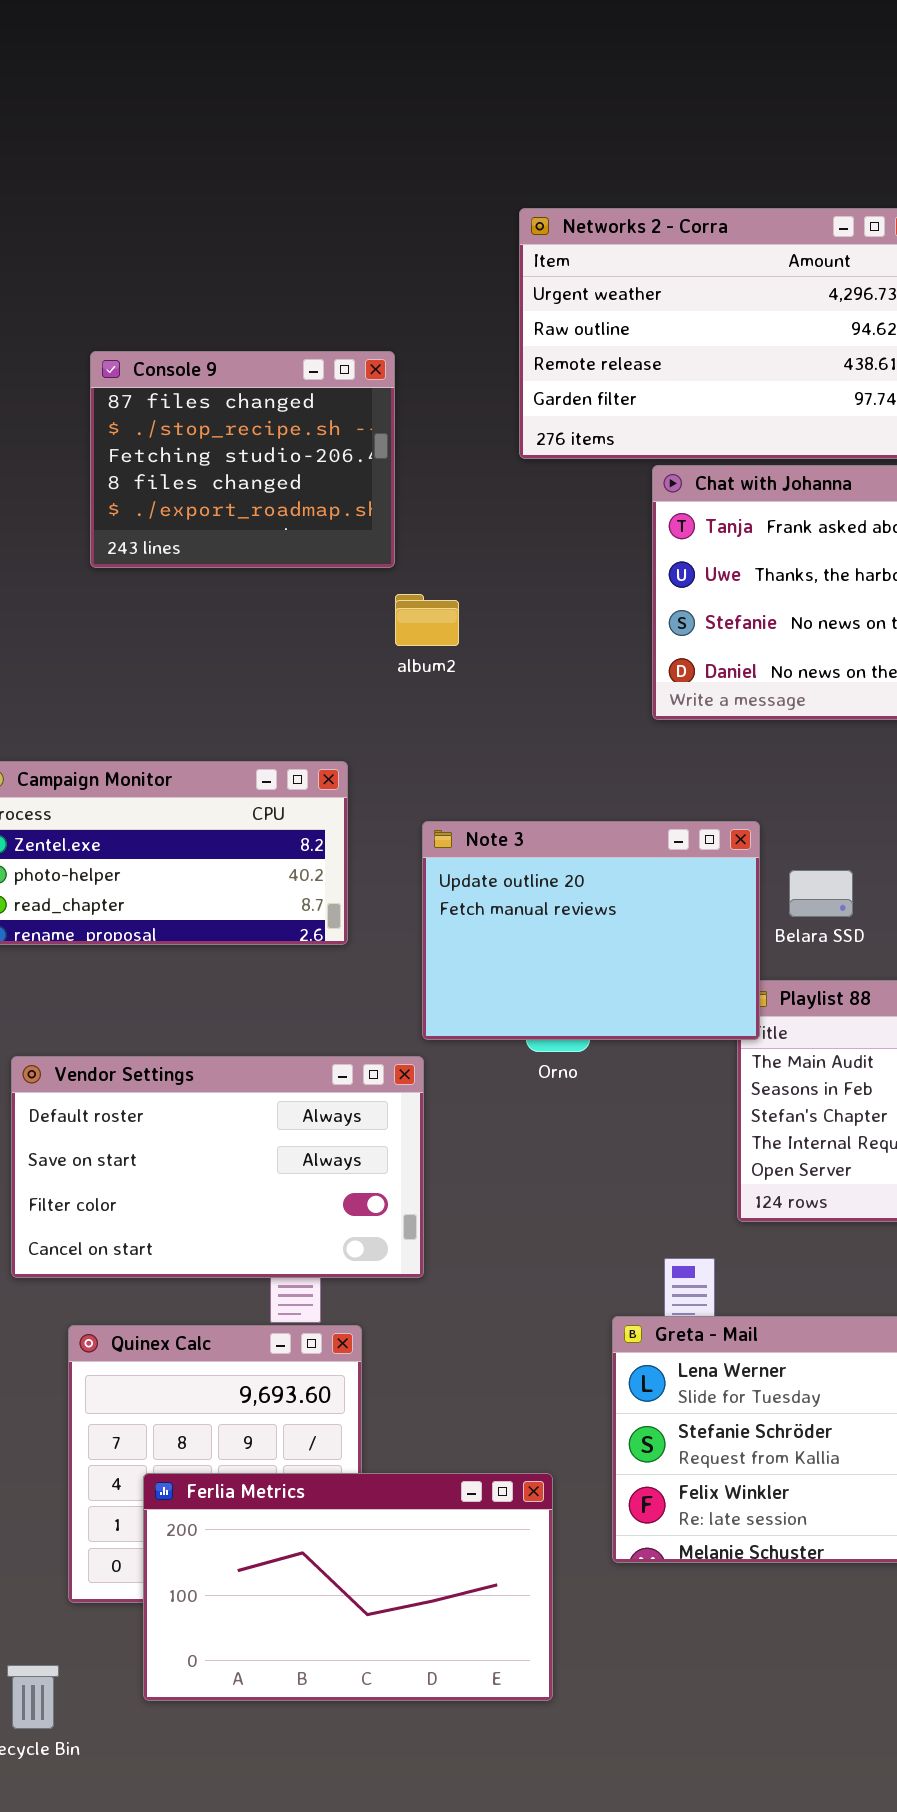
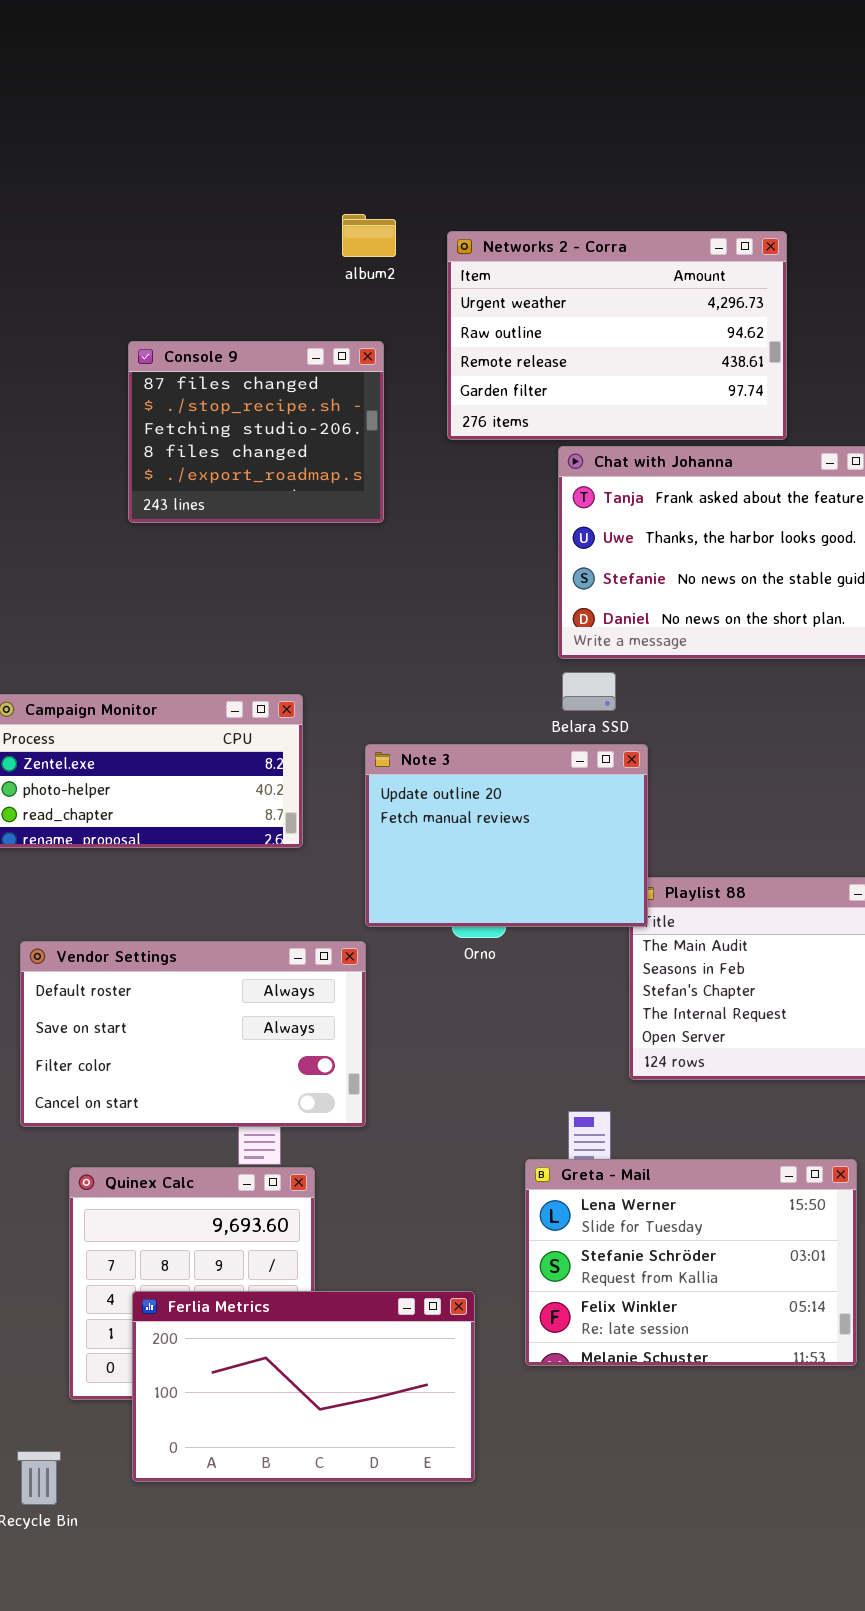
Console 9: [90,351,395,568] -> [128,341,384,523], moved
album2: [395,594,459,646] -> [342,214,396,257], moved
Belara SSD: [789,870,853,917] -> [562,672,616,711], moved

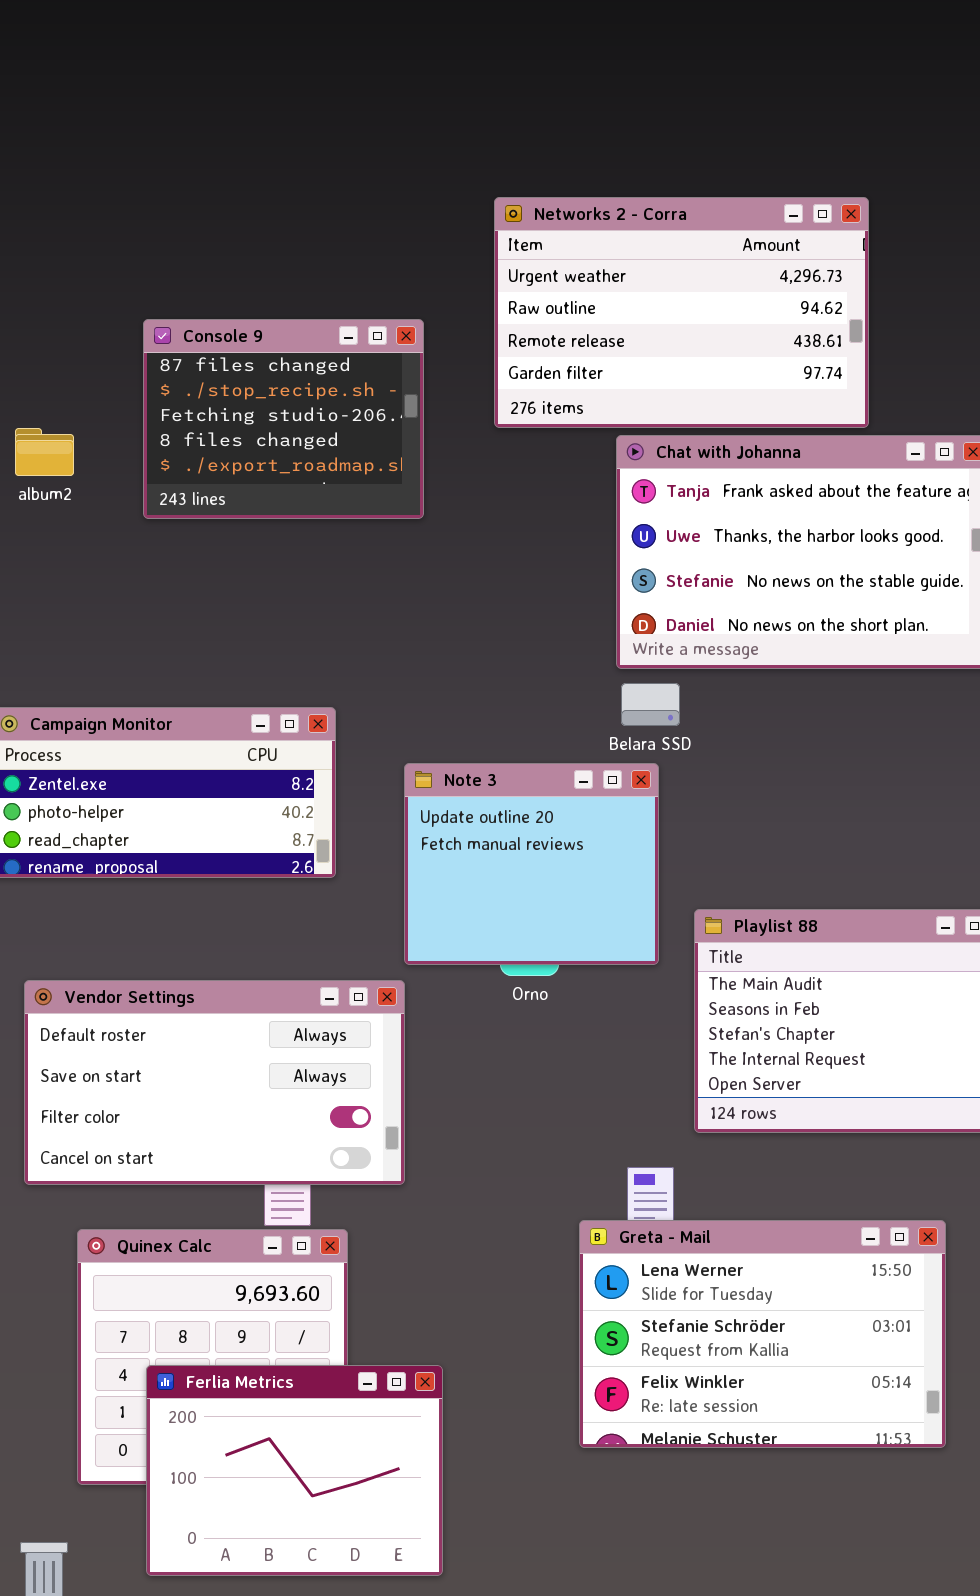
album2: [342,214,396,257] -> [15,428,74,476], moved
Note 3: [365,744,648,927] -> [404,763,659,965], resized
Ferlia Metrics: [132,1291,475,1482] -> [146,1365,443,1576], resized

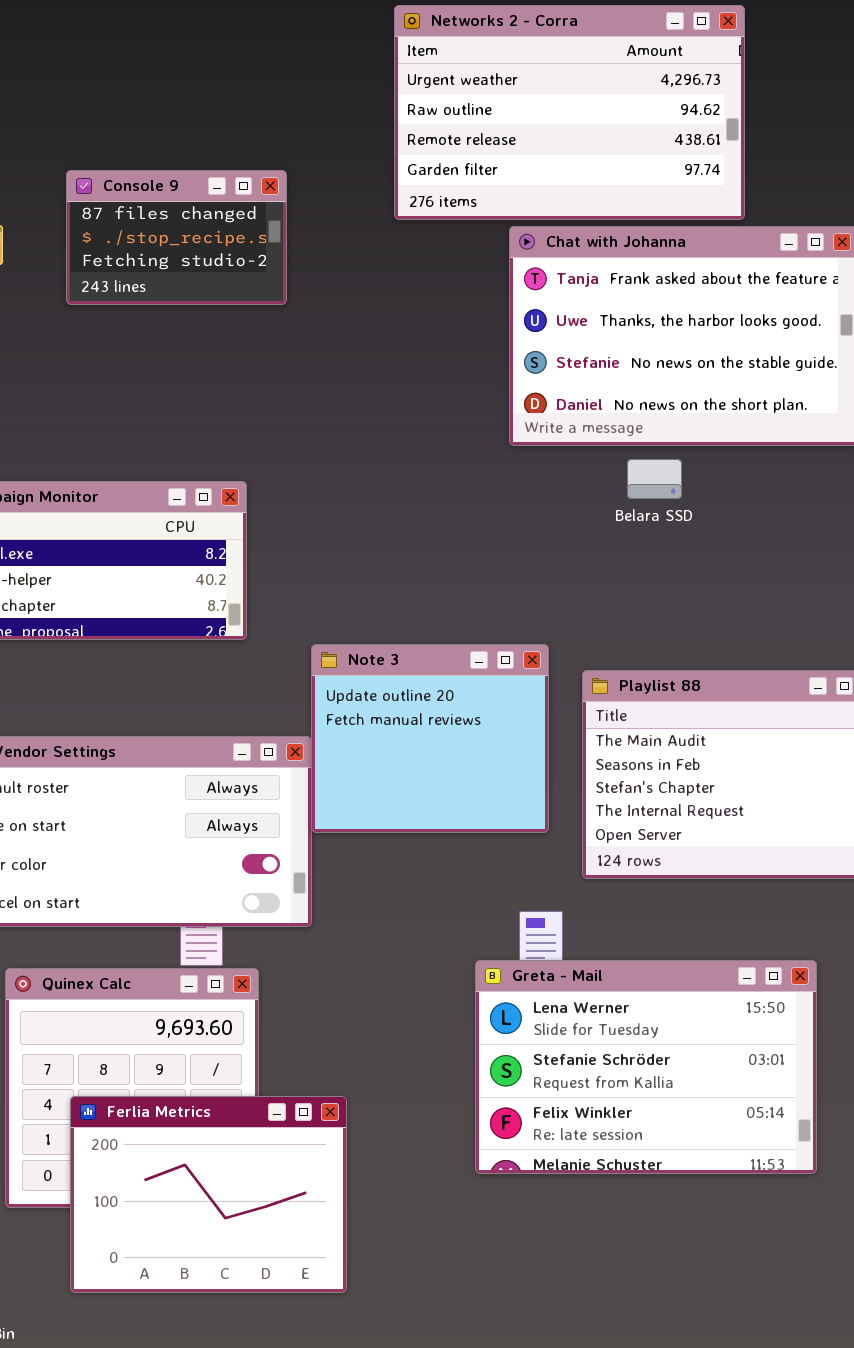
Console 9: [143,319,424,519] -> [66,170,287,305], resized
Belara SSD: [621,683,680,726] -> [627,459,682,499], moved
Note 3: [404,763,659,965] -> [311,644,549,833], moved

